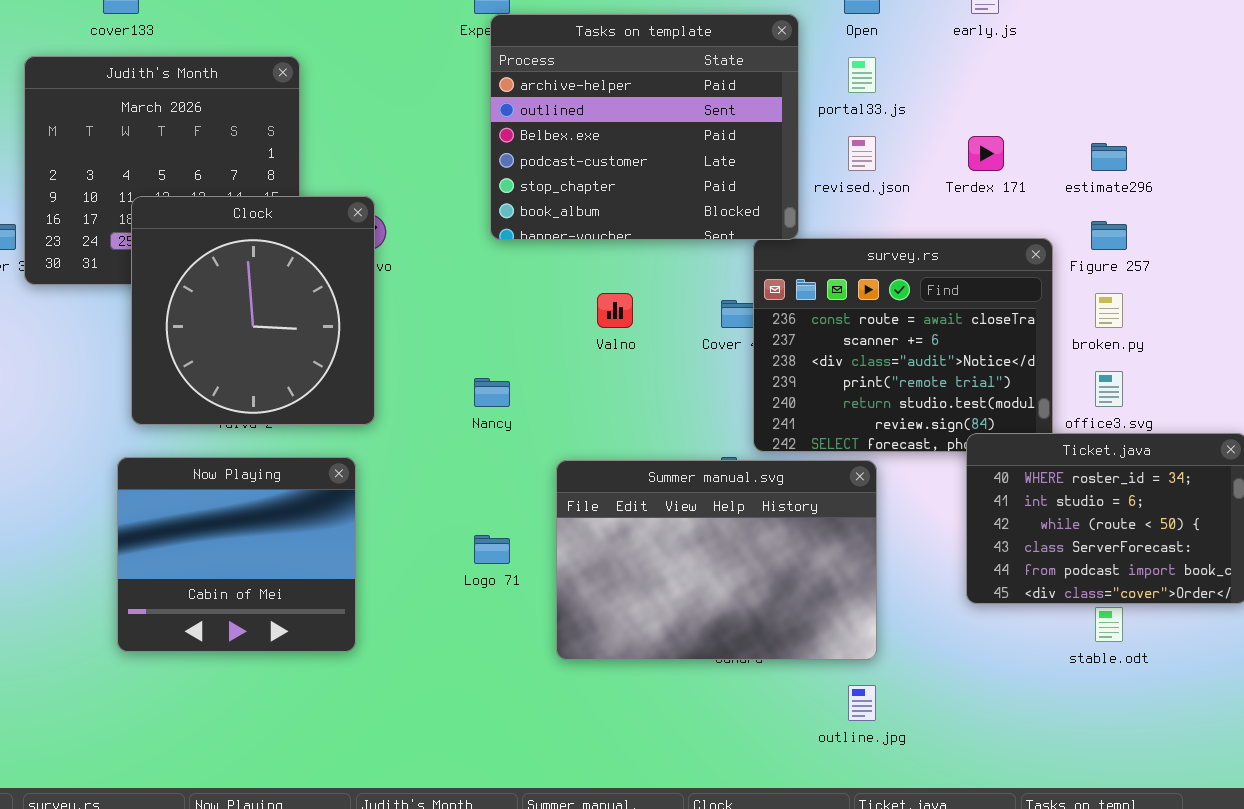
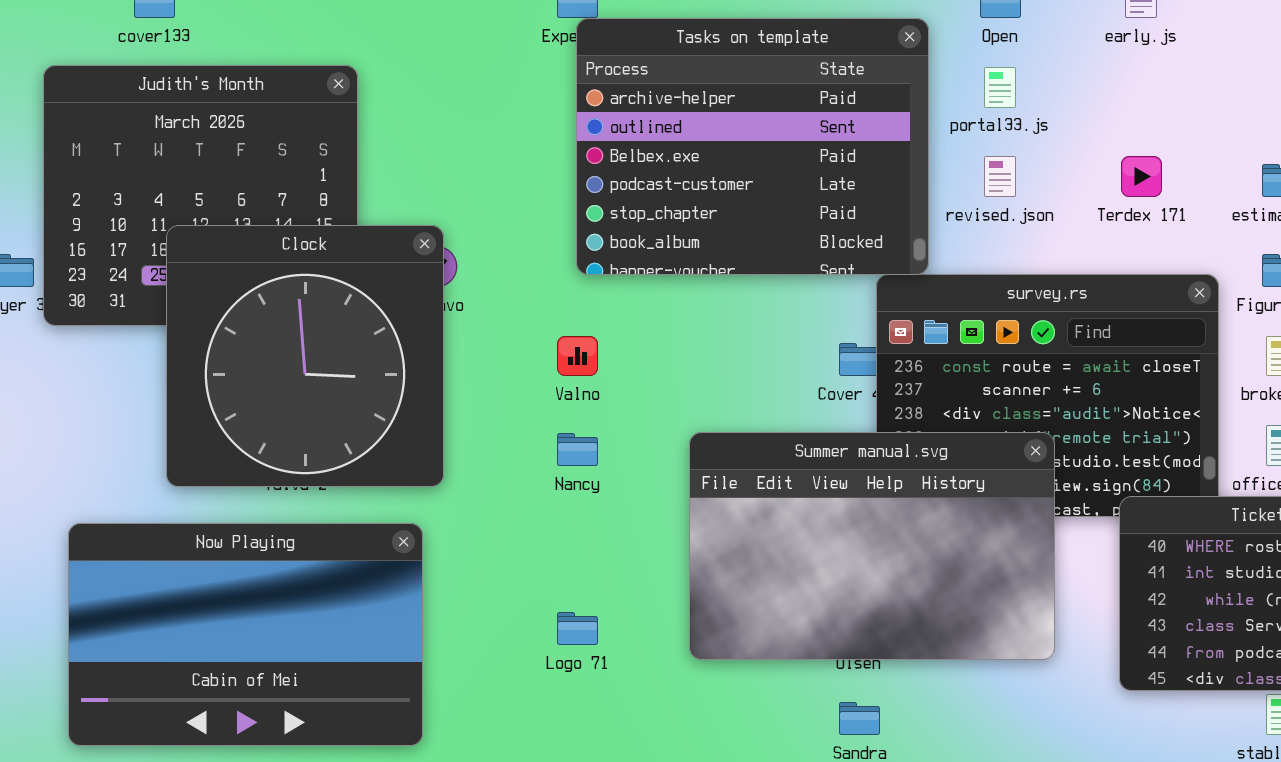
Valno: [597,293,633,328] -> [557,336,598,376], moved
Now Playing: [117,457,356,652] -> [68,523,423,746], resized
Summer manual.svg: [556,460,877,660] -> [689,432,1055,660], moved

